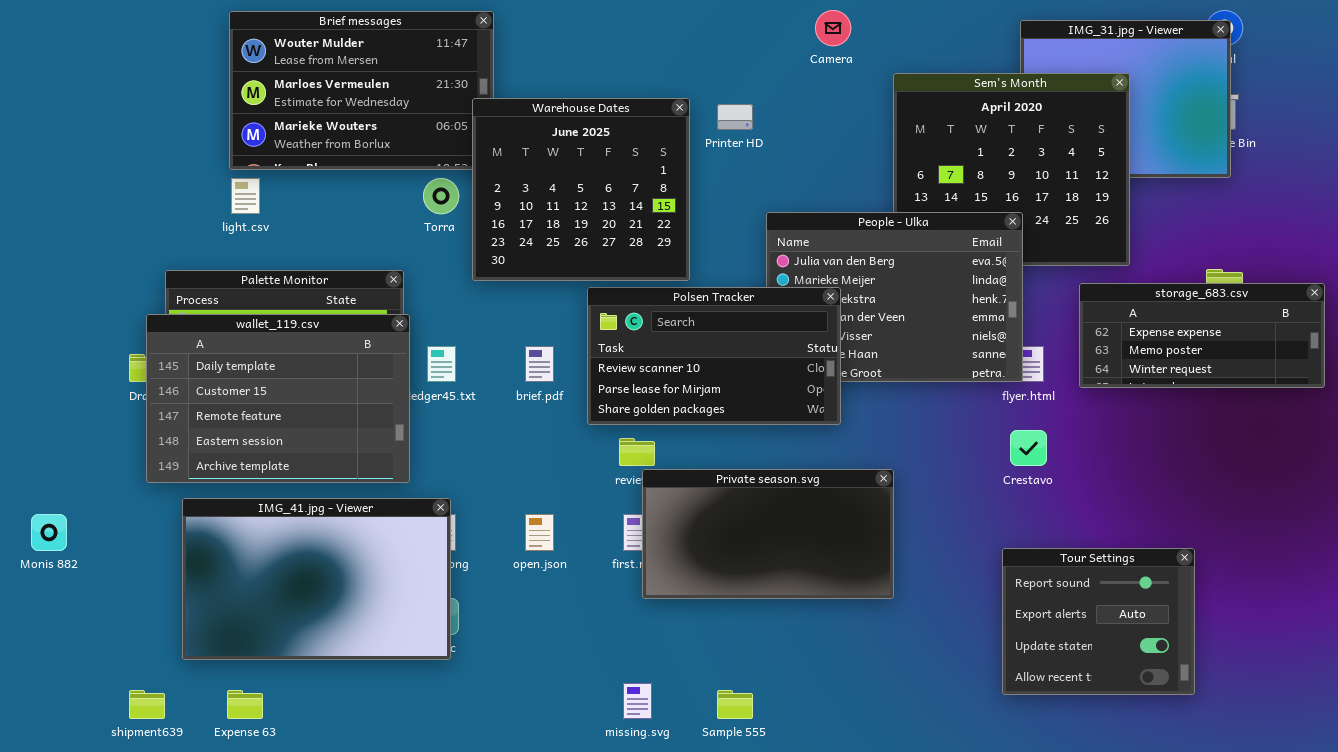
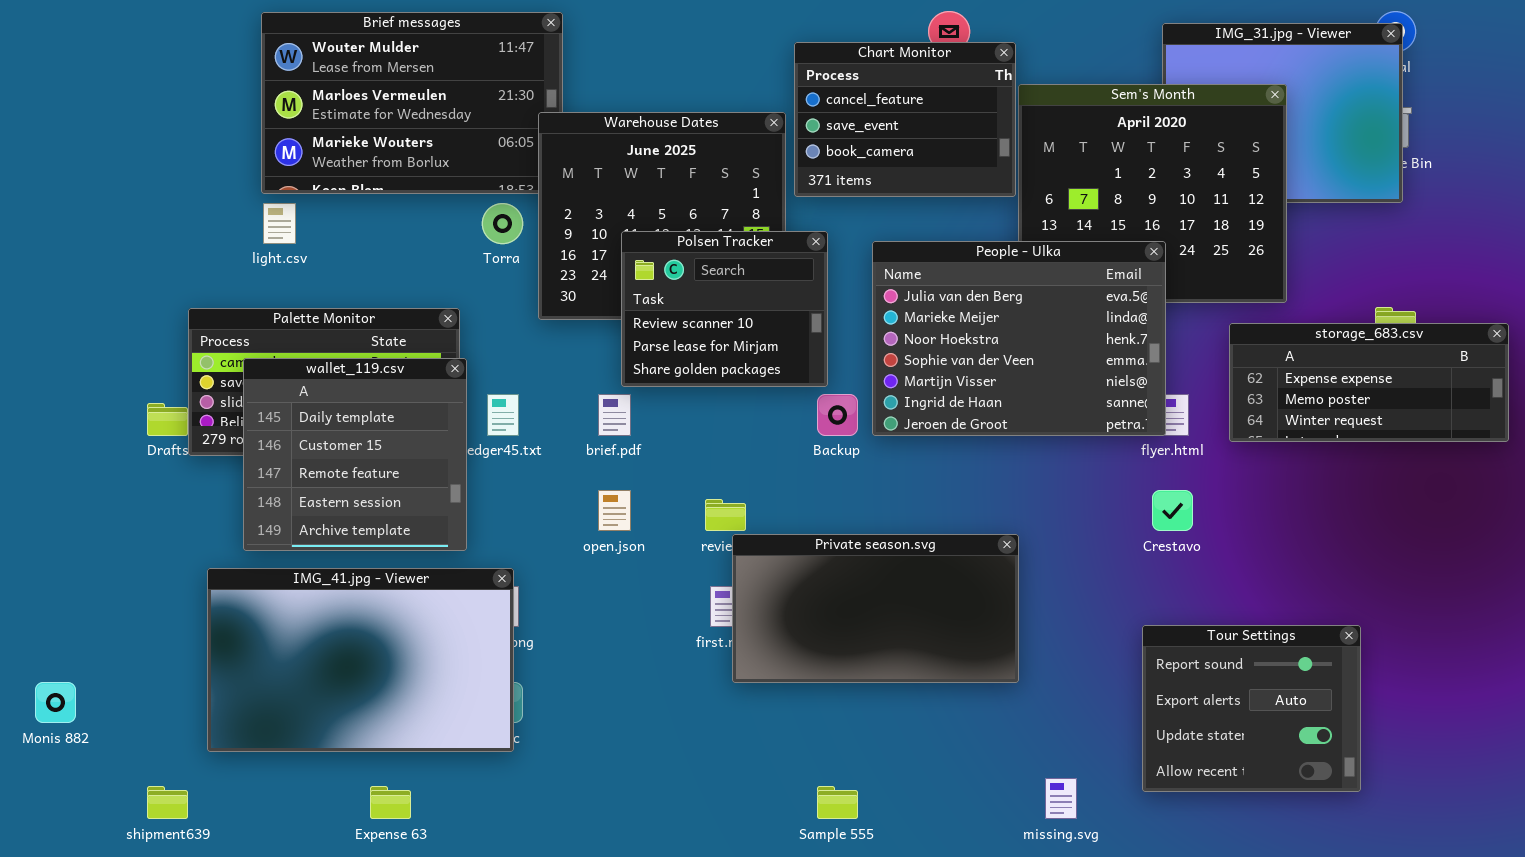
Chart Monitor: none -> [794,42,1016,197], opened
Polsen Tracker: [587,287,841,425] -> [621,231,828,387], moved, resized
wallet_119.csv: [146,314,410,483] -> [243,358,467,551], resized
Monis 882: [31,514,67,551] -> [35,682,76,723], moved
open.json: [525,514,554,551] -> [598,490,631,531], moved
missing.svg: [623,683,652,719] -> [1045,778,1077,819], moved
Expense 63: [227,690,263,719] -> [370,786,411,819], moved

